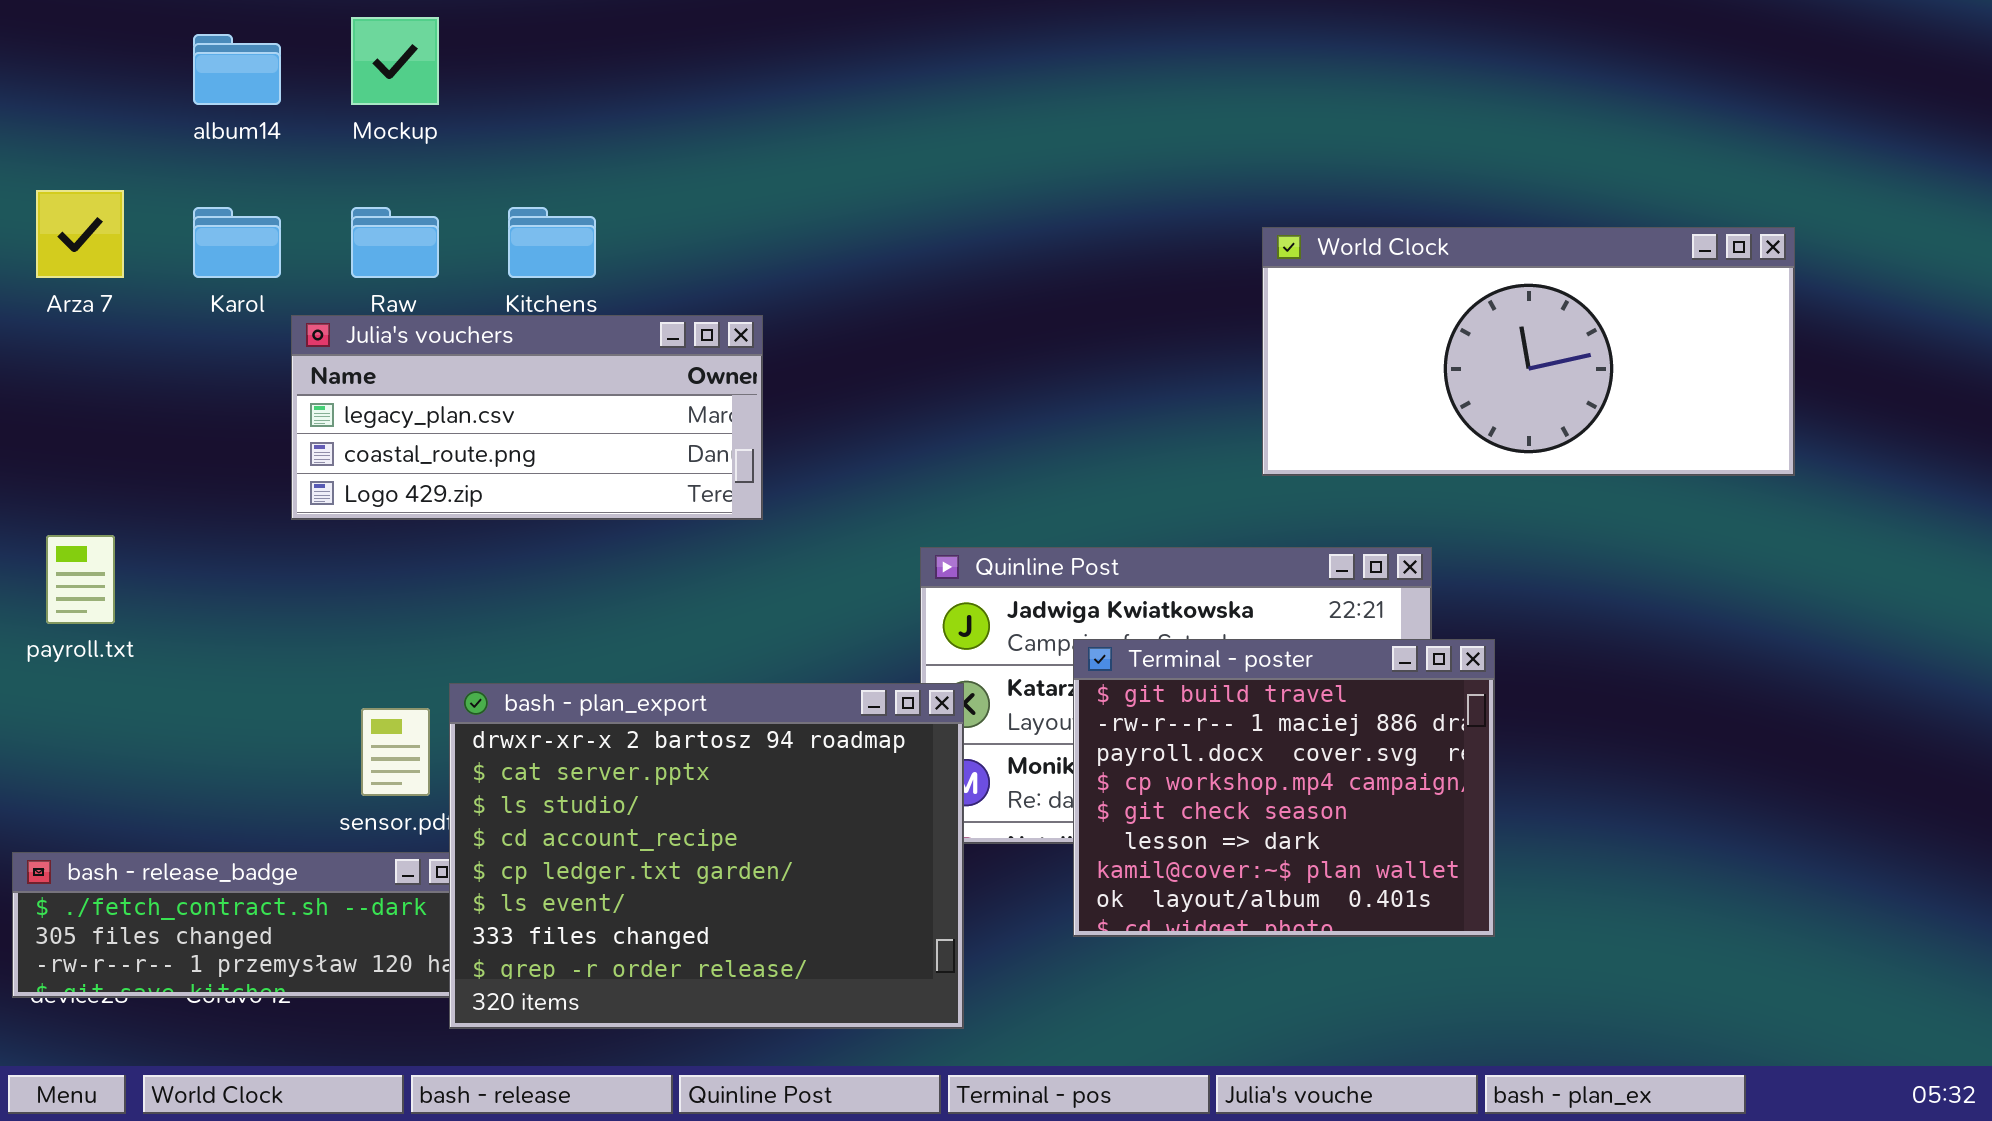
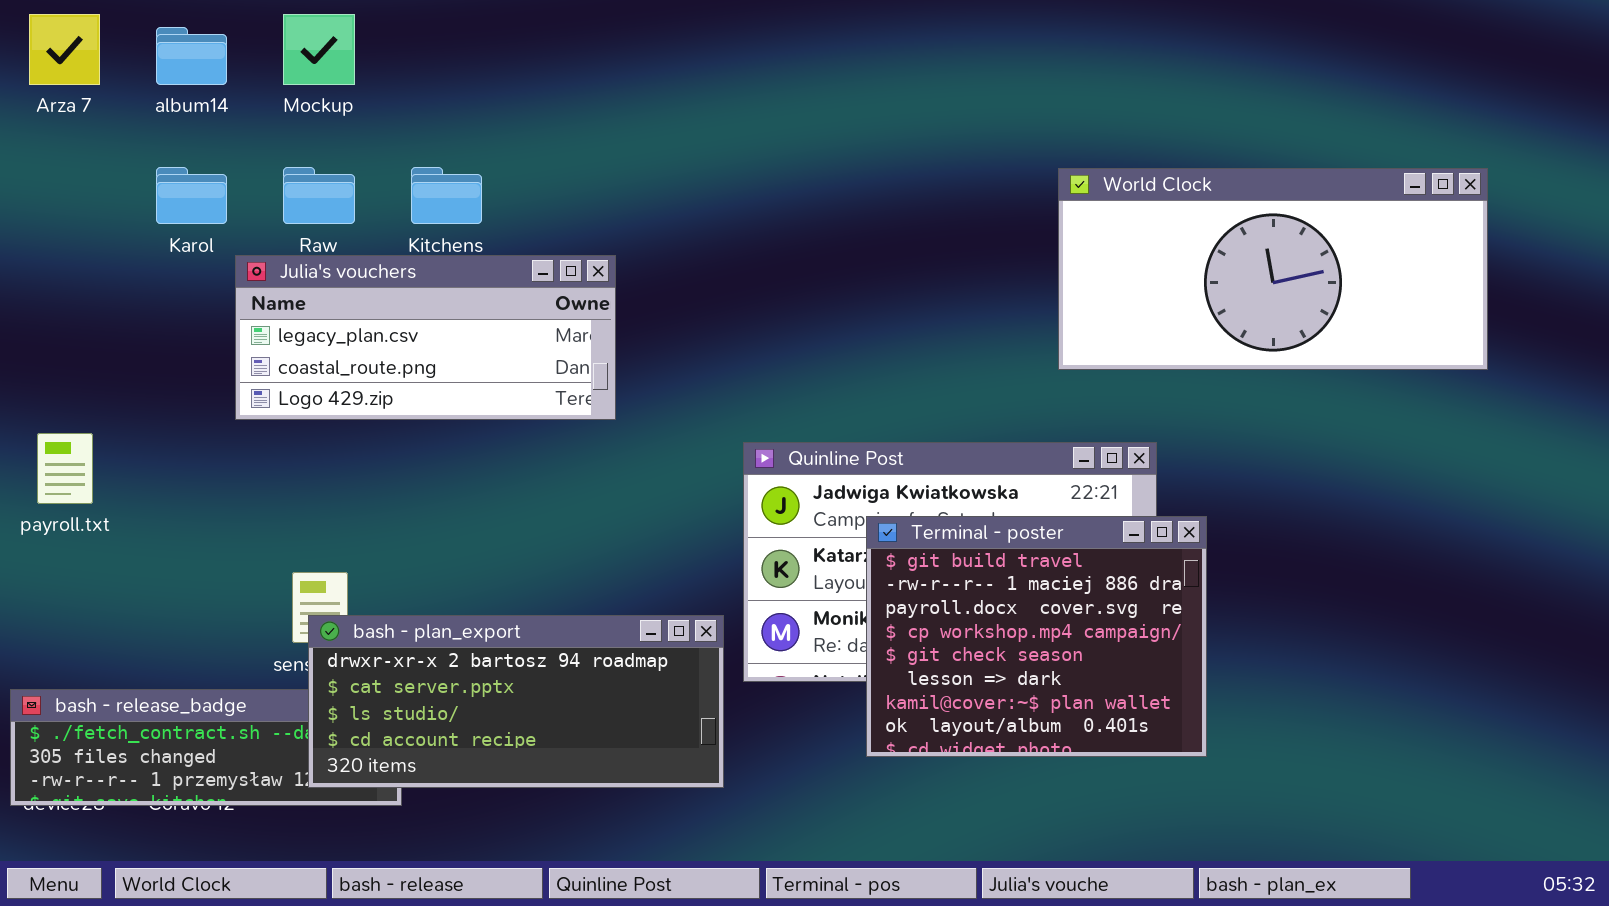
Arza 7: [36,190,124,278] -> [29,14,100,85], moved
World Clock: [1262,227,1795,476] -> [1058,168,1488,370], moved
bash - plan_export: [449,683,964,1029] -> [308,615,724,788], moved, resized

